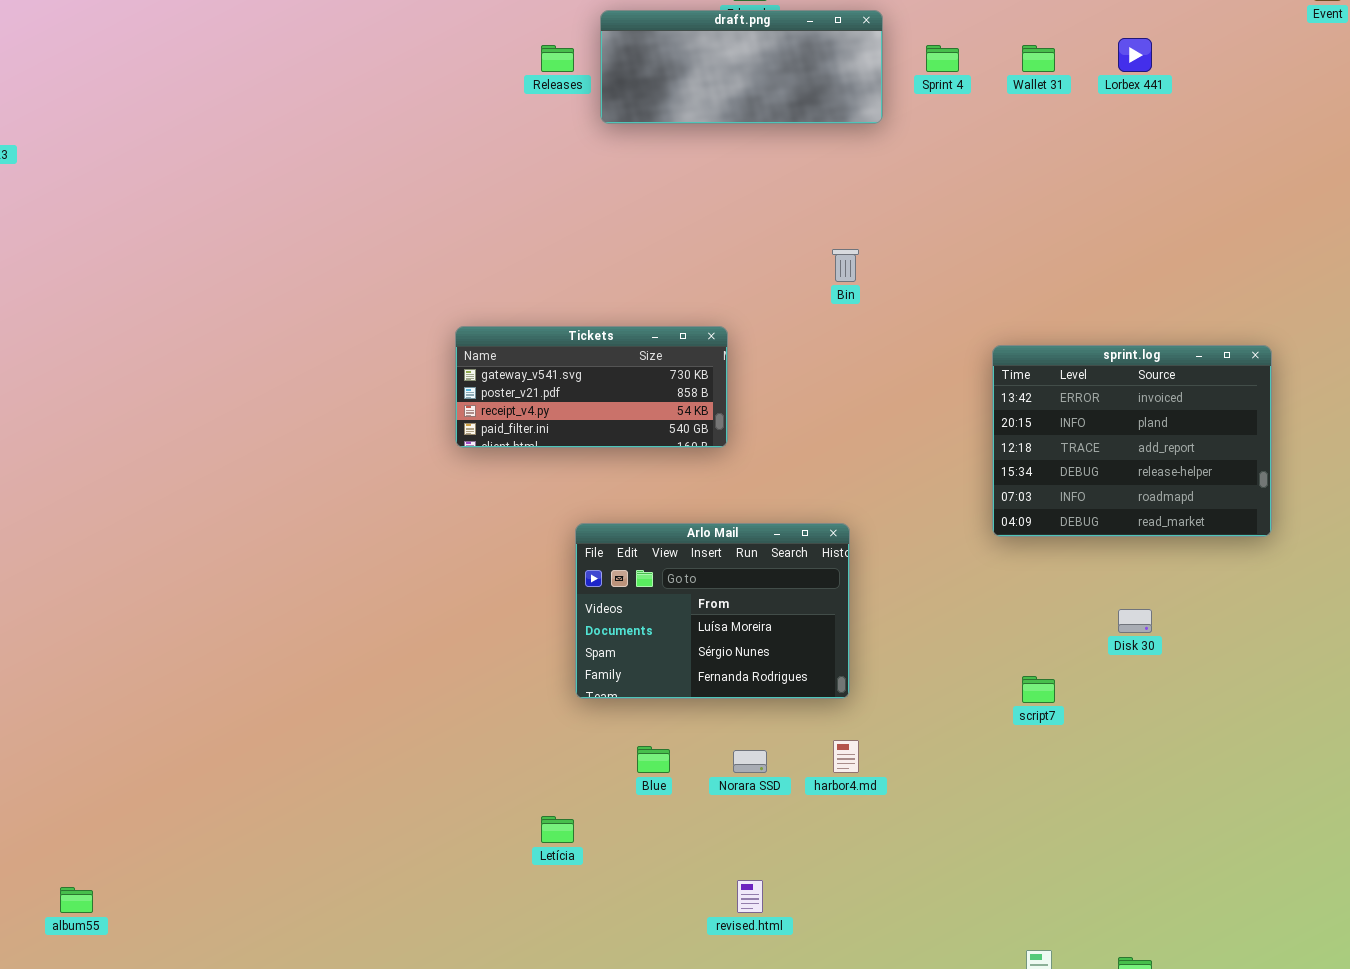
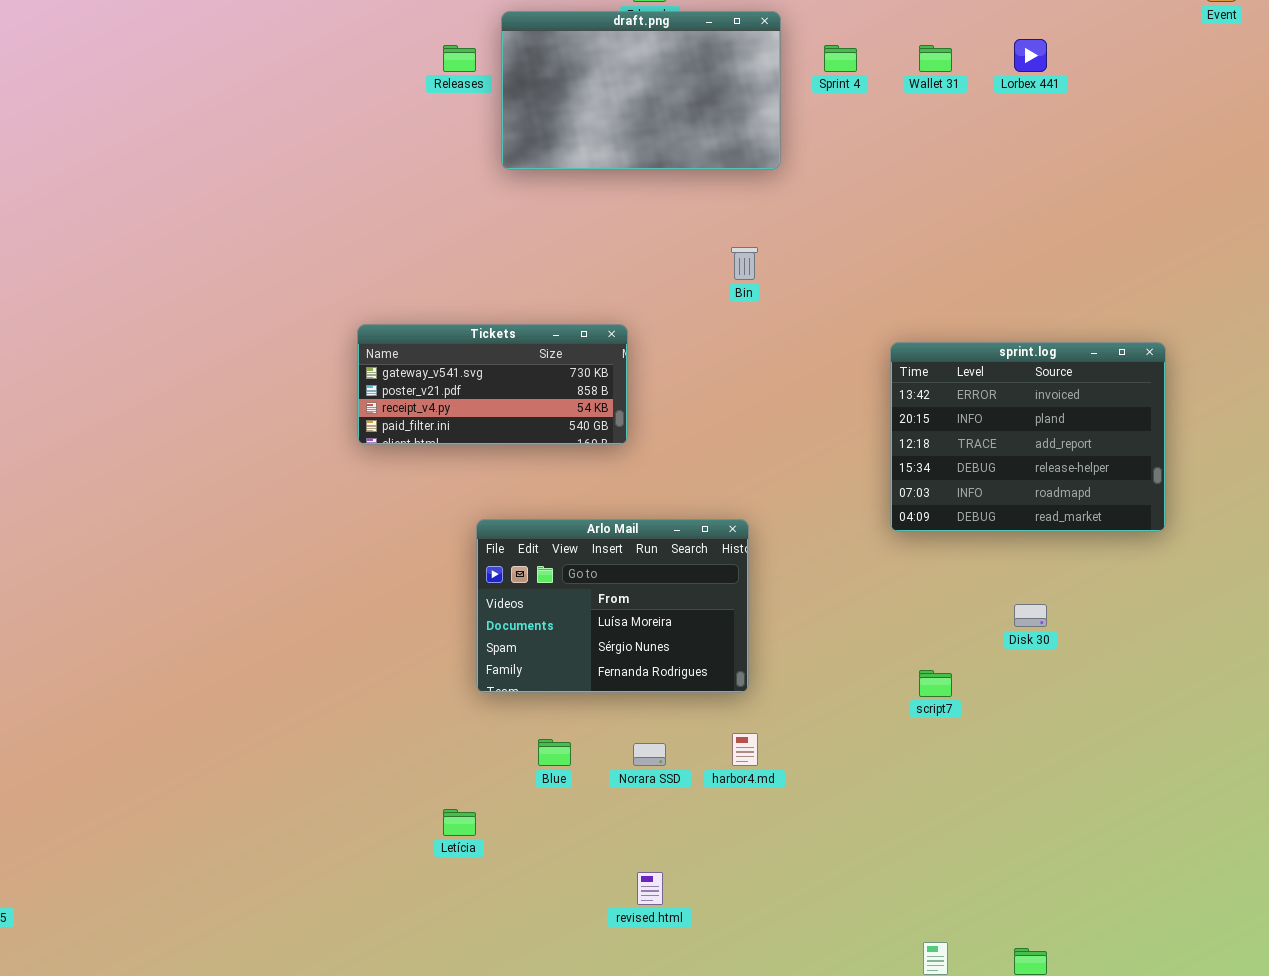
draft.png: [600,10,883,124] -> [501,11,781,170], resized

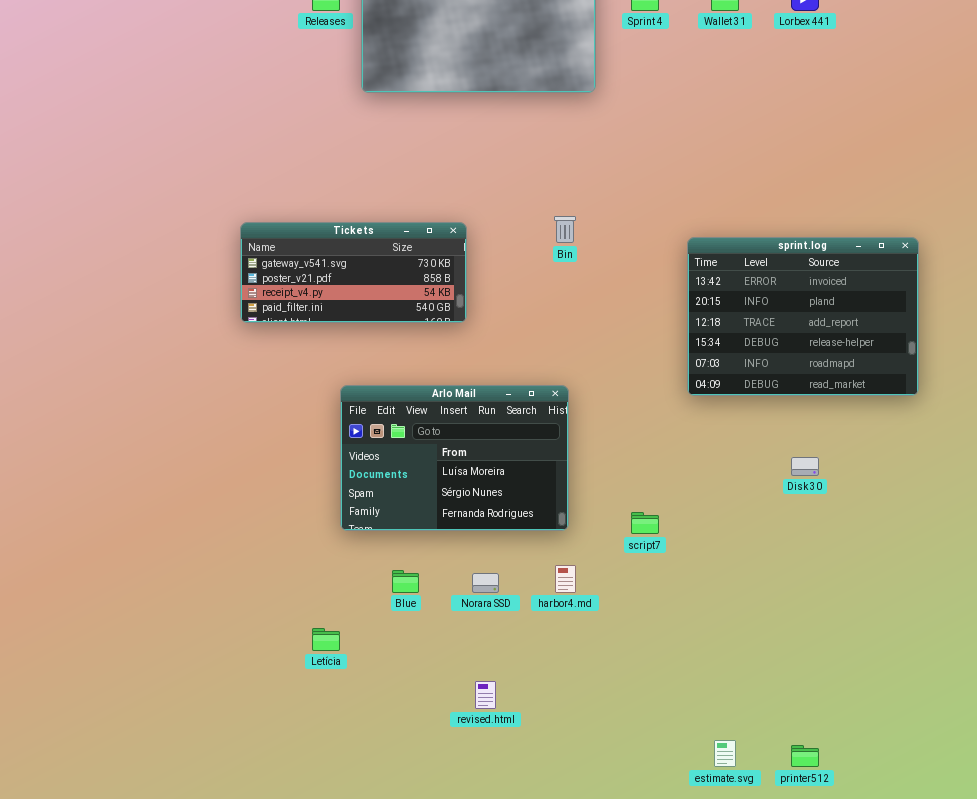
Bin: [731,247,758,280] -> [554,216,576,243], moved
script7: [919,670,952,697] -> [631,512,659,534], moved

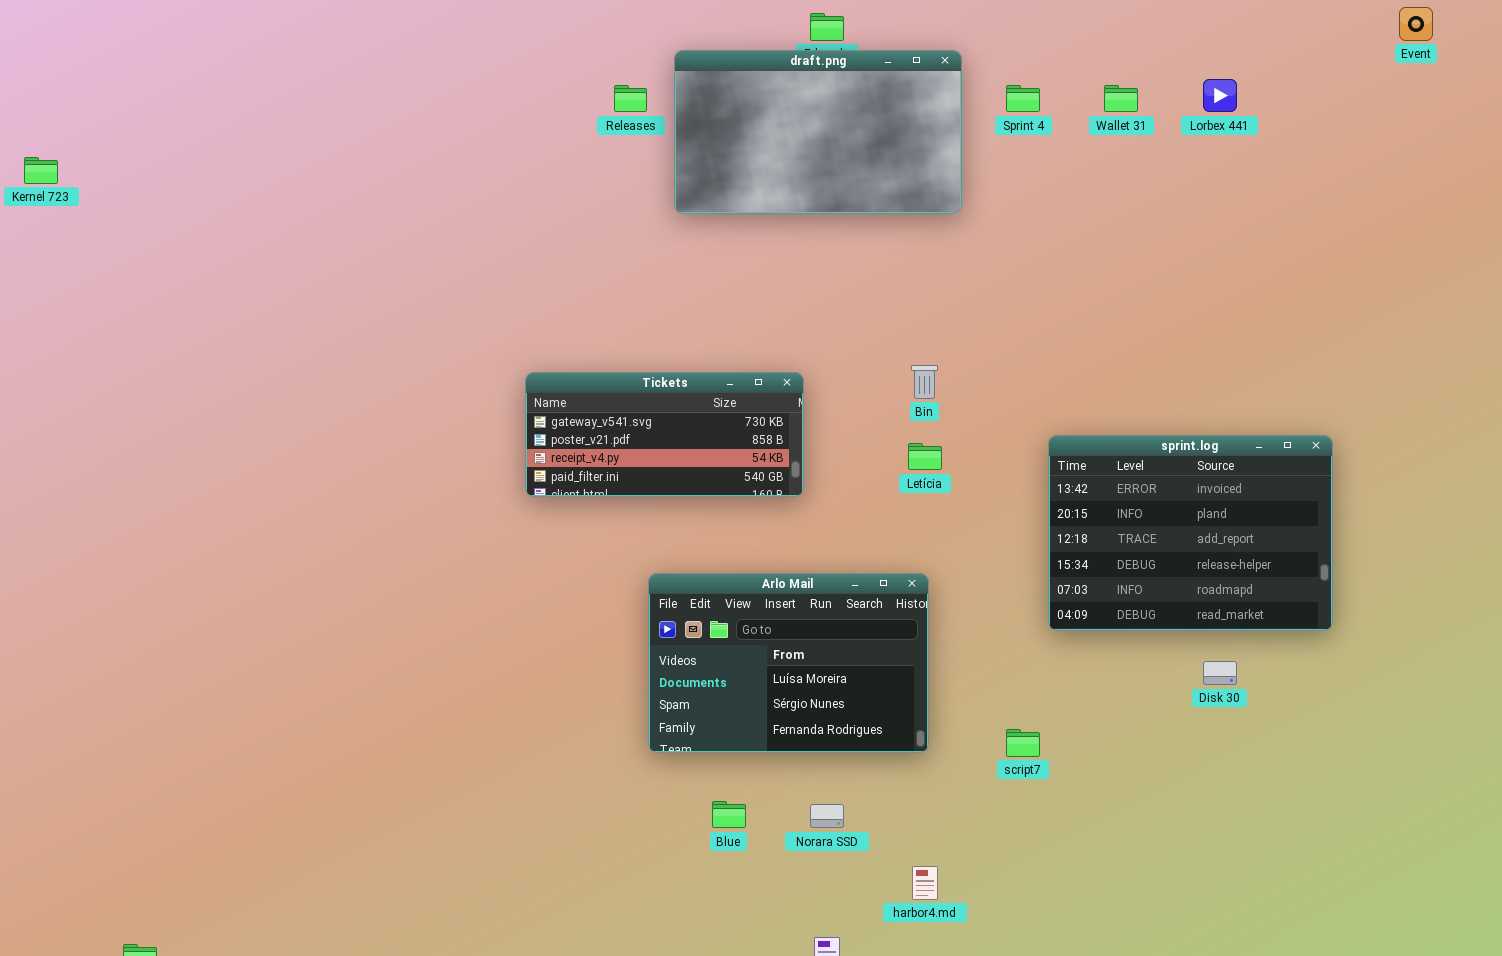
sprint.log: [687,237,919,396] -> [1048,435,1333,631], moved
harbor4.md: [555,565,576,593] -> [912,866,938,900], moved
Letícia: [312,628,340,651] -> [908,443,942,470], moved

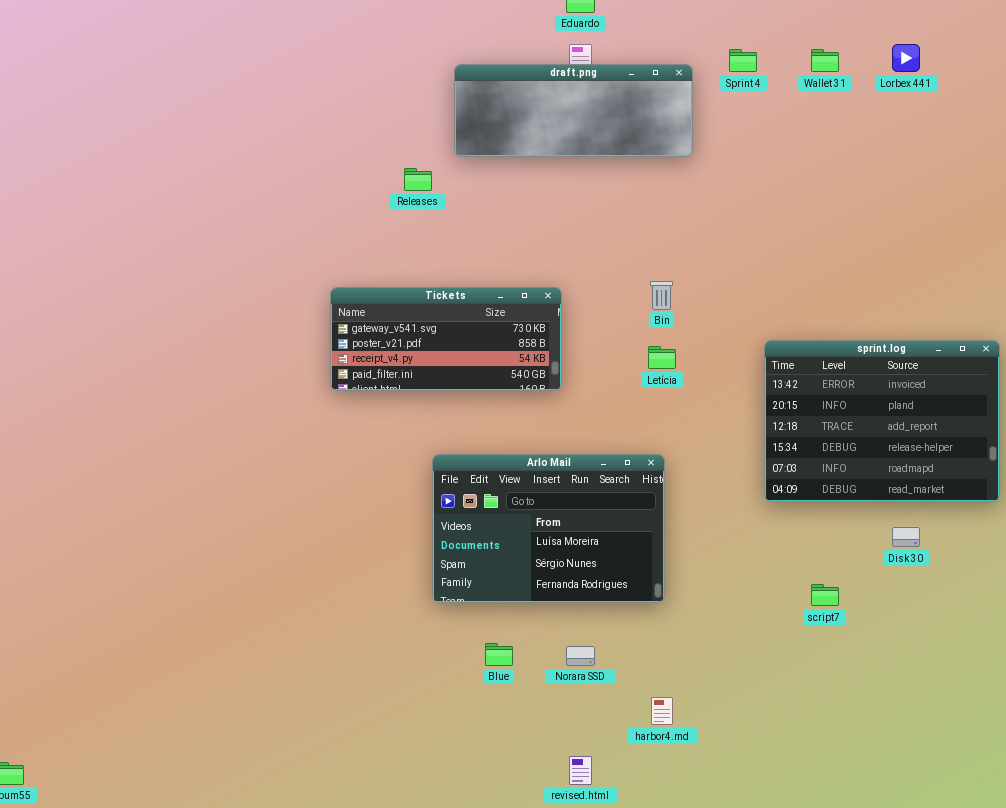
draft.png: [674,50,962,214] -> [454,64,693,157], resized
Releases: [614,85,647,112] -> [404,168,432,191], moved
script7: [1006,729,1040,757] -> [811,584,839,606], moved

